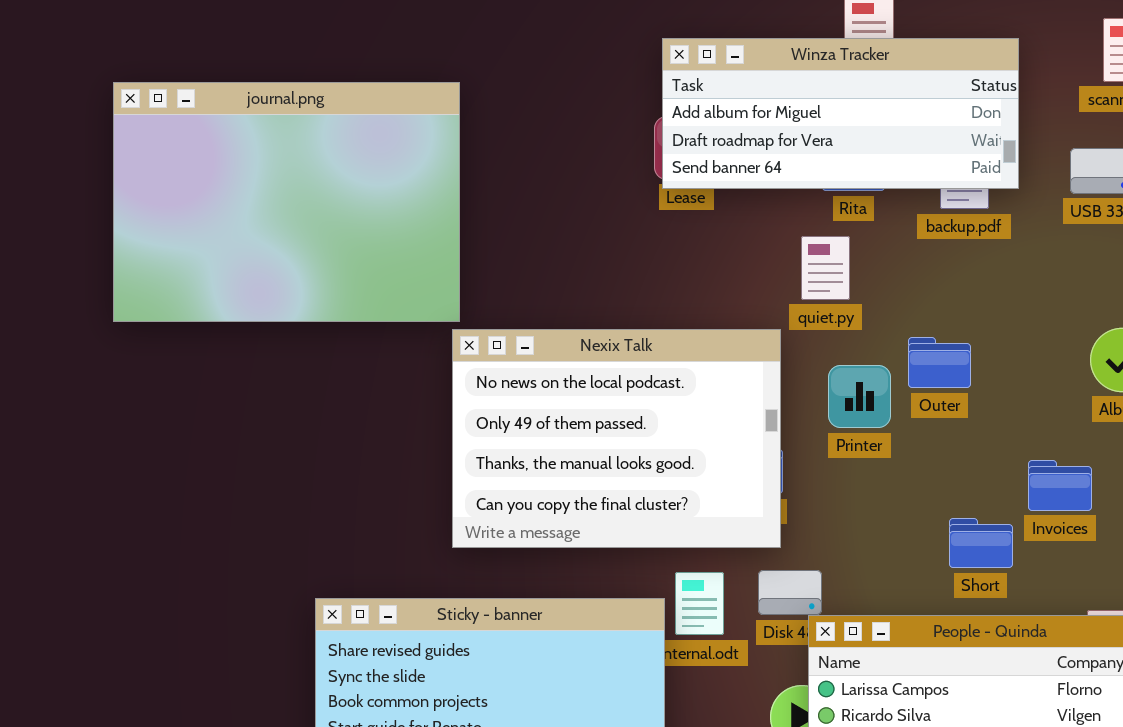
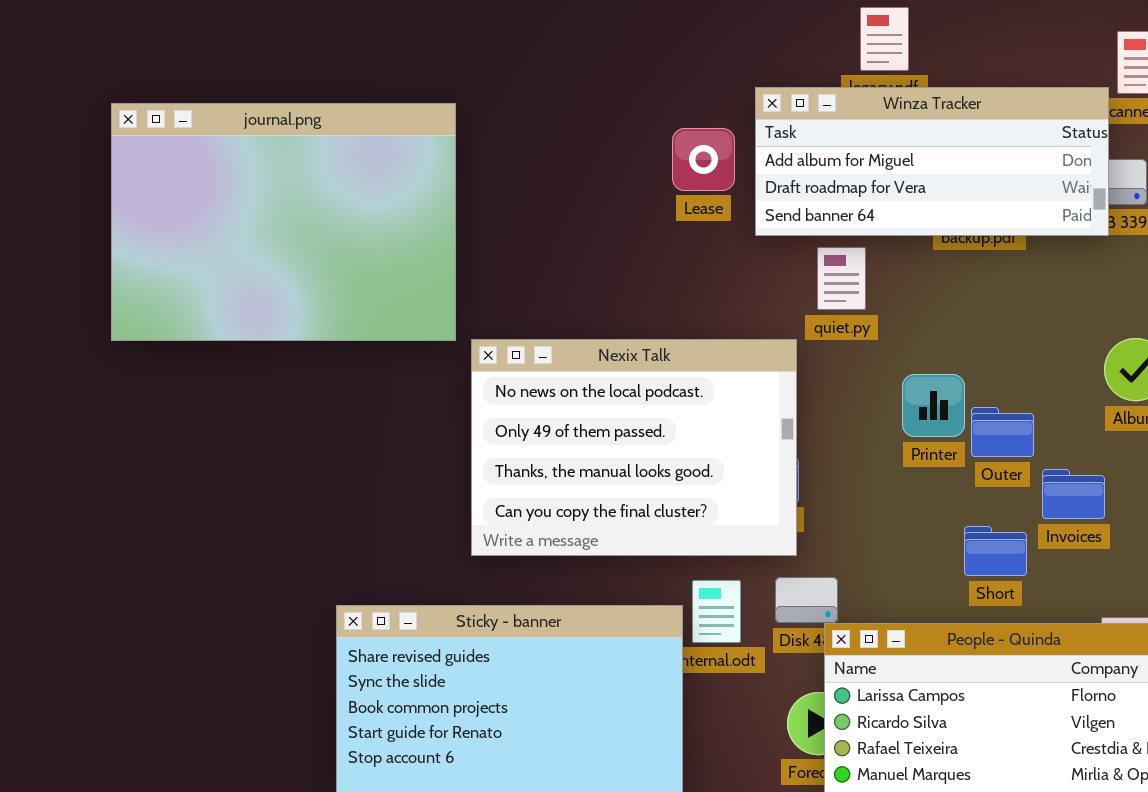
Winza Tracker: [662,38,1019,189] -> [755,87,1109,236], moved
journal.png: [113,82,460,322] -> [111,103,456,341], moved
Outer: [908,337,971,388] -> [971,407,1034,457], moved
Printer: [828,365,891,428] -> [902,374,965,437], moved

